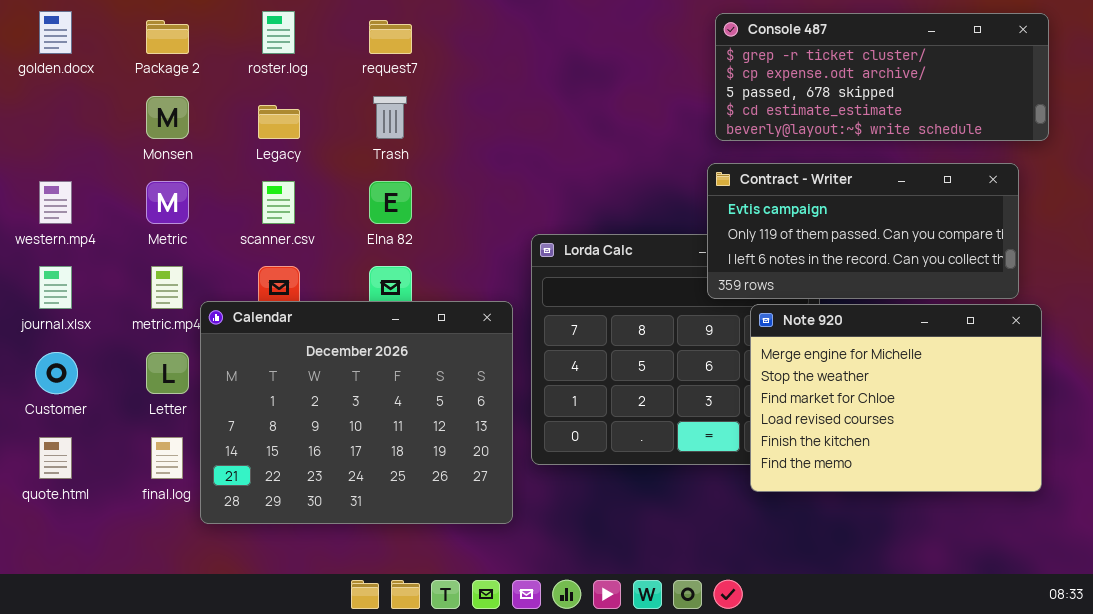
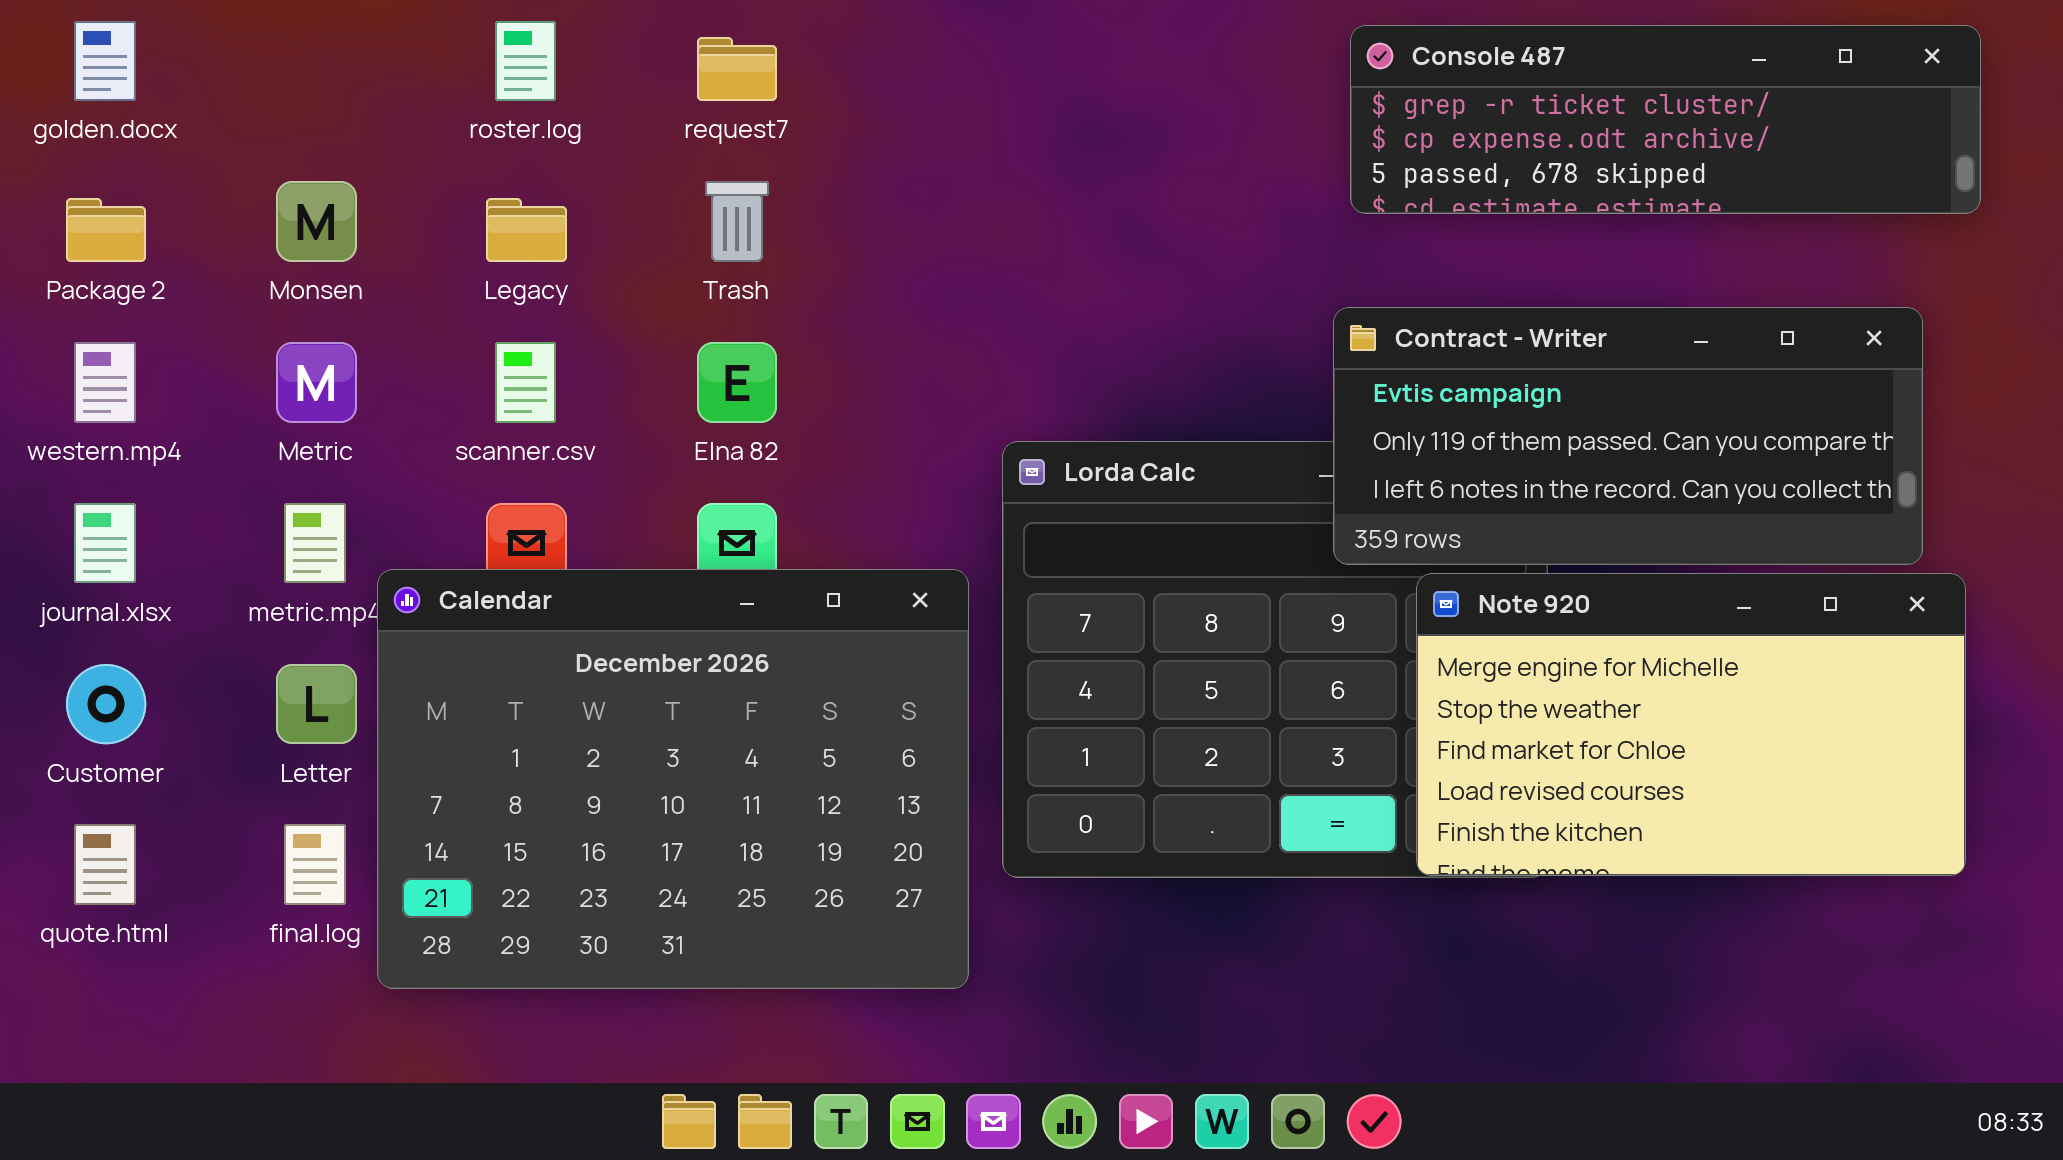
Console 487: [715,13,1049,141] -> [1350,25,1981,214], resized
Package 2: [146,20,189,54] -> [66,198,146,262], moved
Note 920: [750,304,1042,492] -> [1416,573,1966,876], resized

